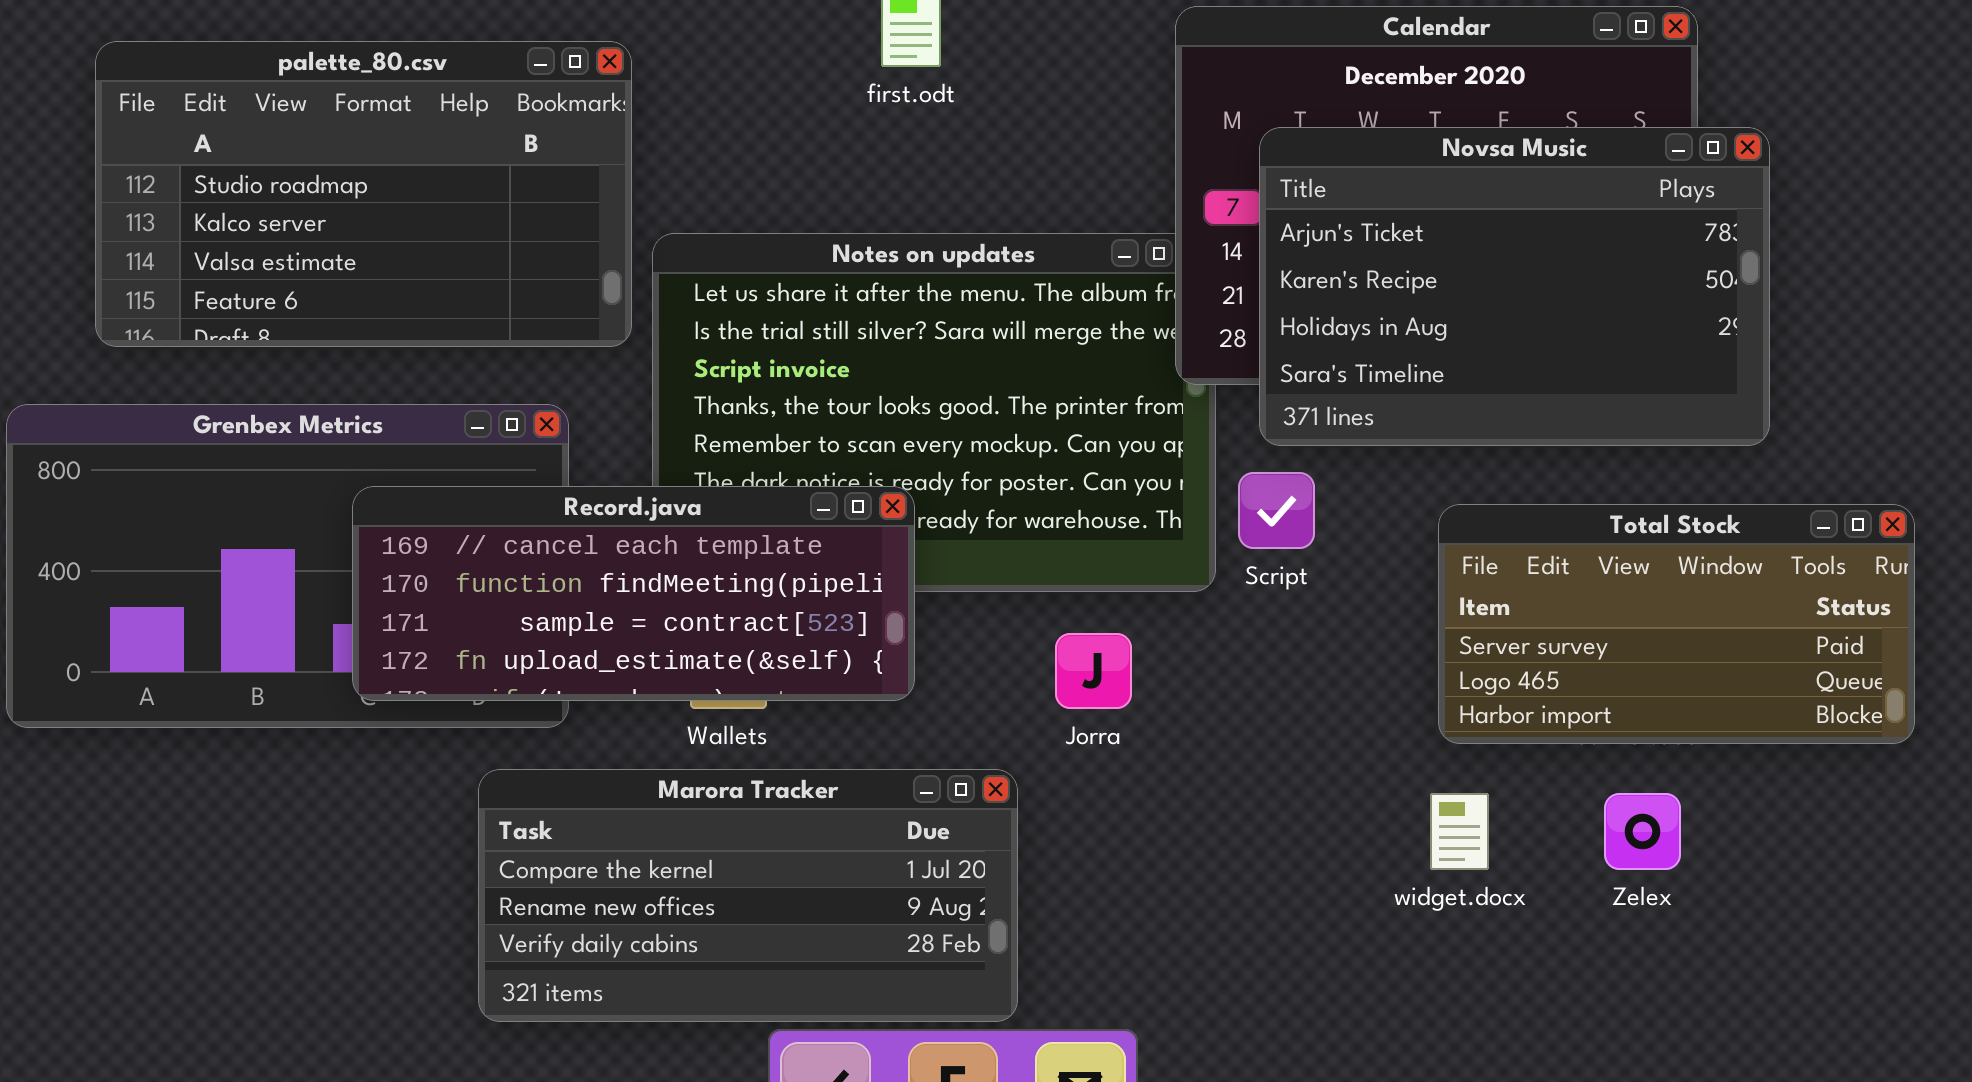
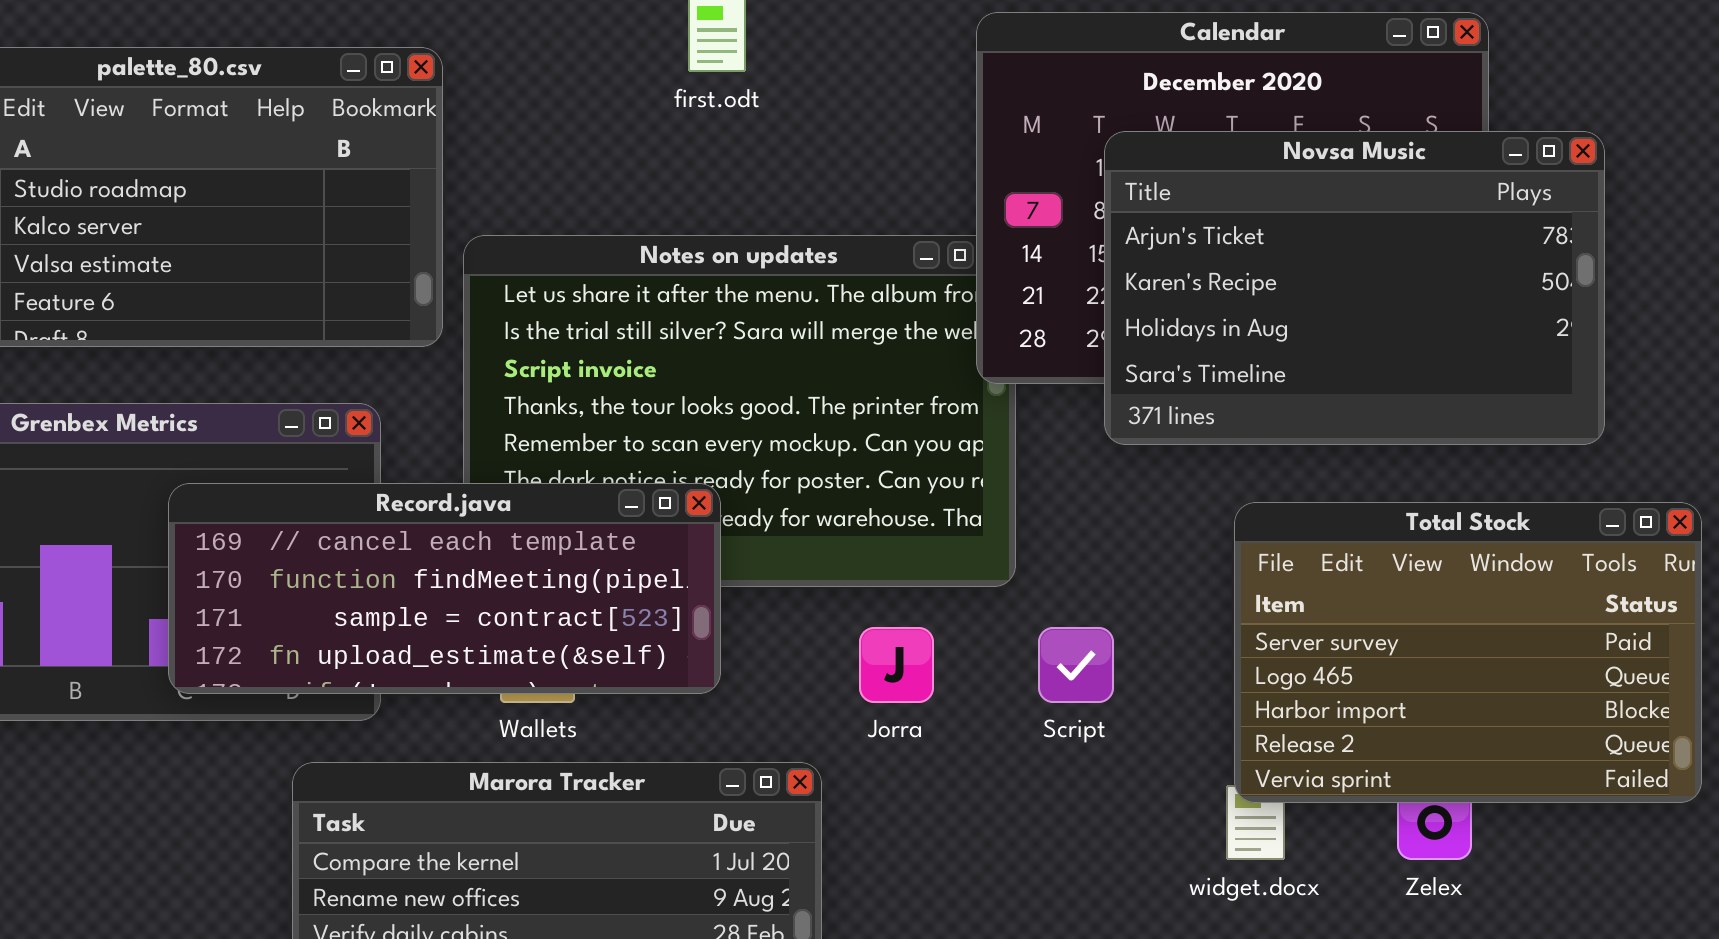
Novsa Music: [1259,127,1770,446] -> [1104,131,1605,445], moved
Script: [1238,472,1315,549] -> [1038,627,1114,703], moved
Total Stock: [1438,504,1915,744] -> [1234,502,1702,803], resized

